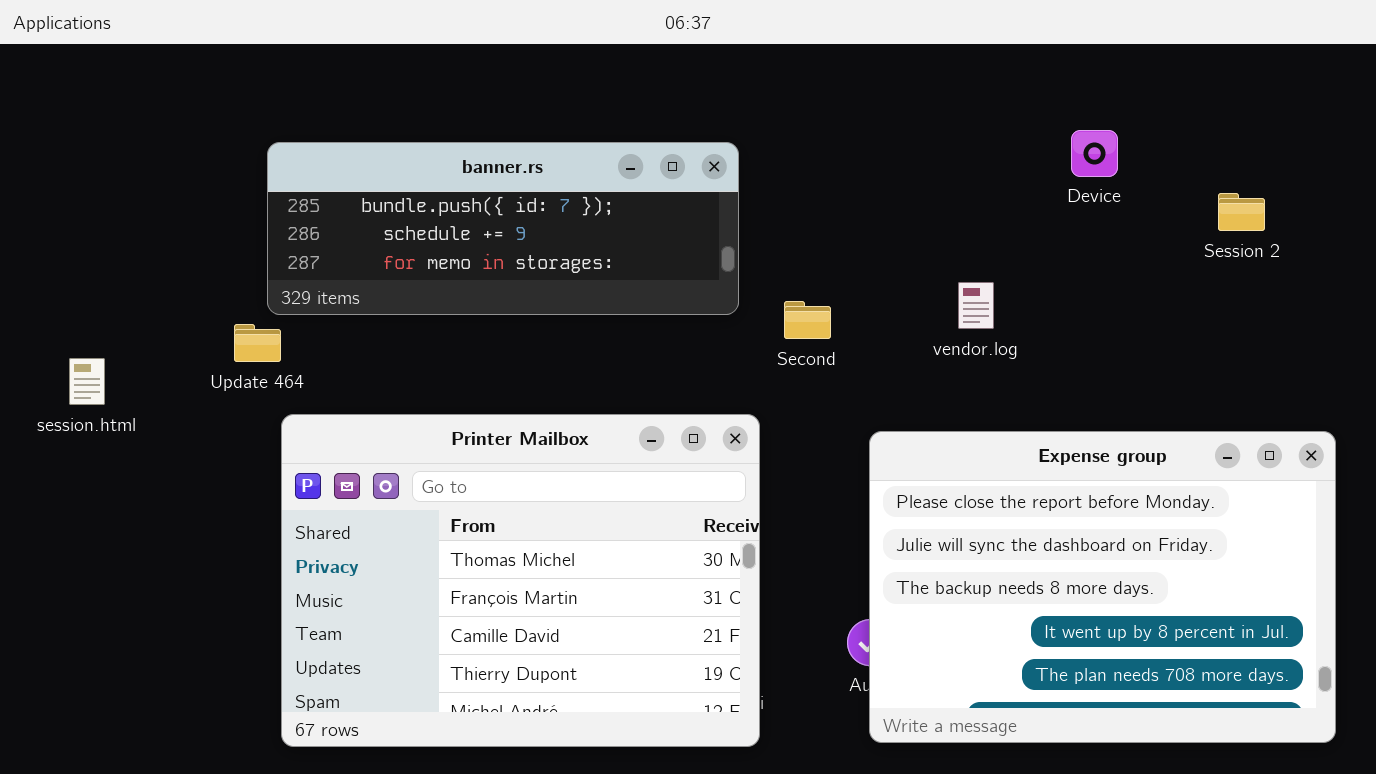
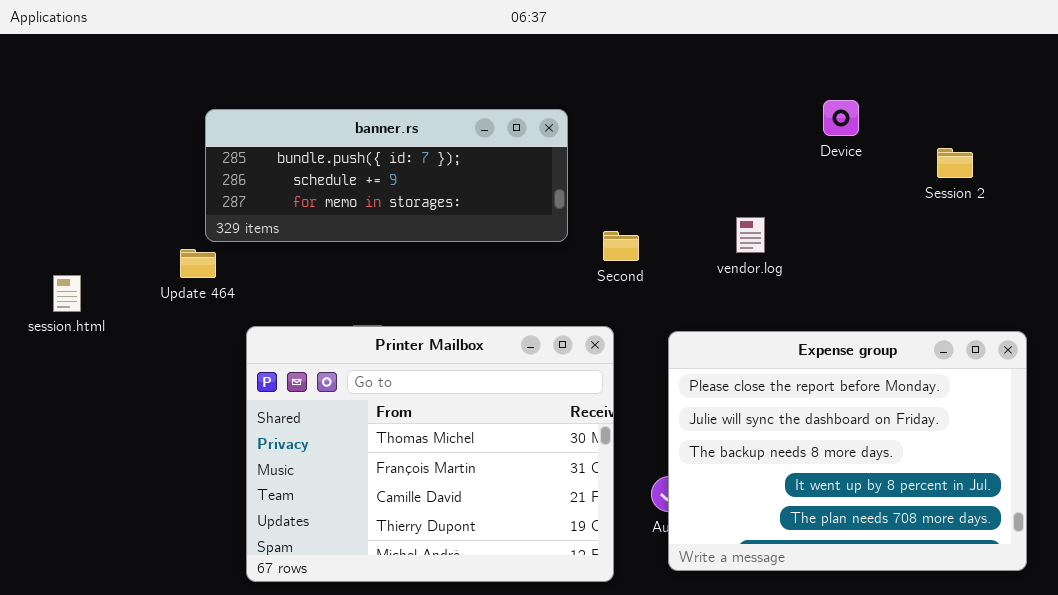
Printer Mailbox: [281,414,760,747] -> [246,326,614,582], moved

